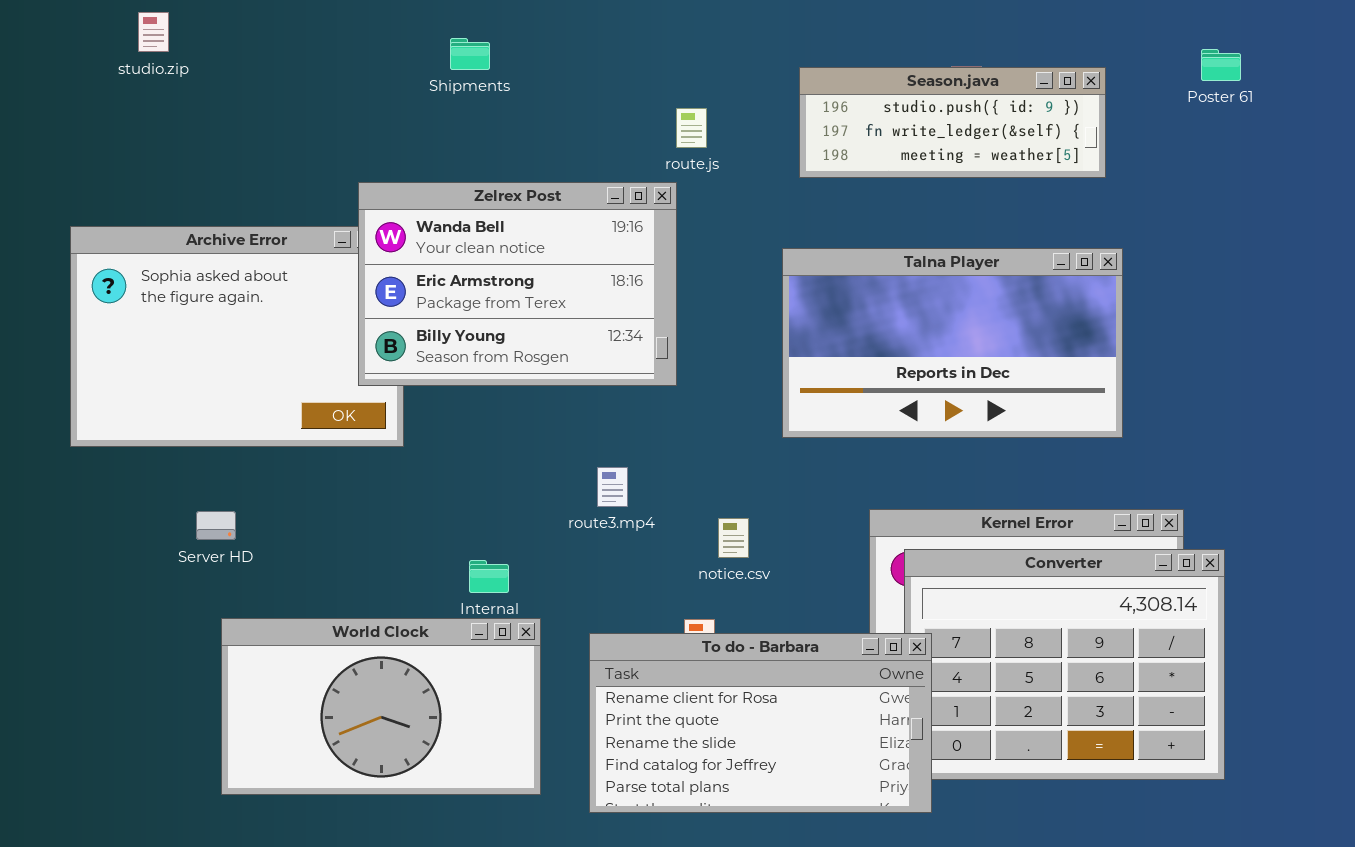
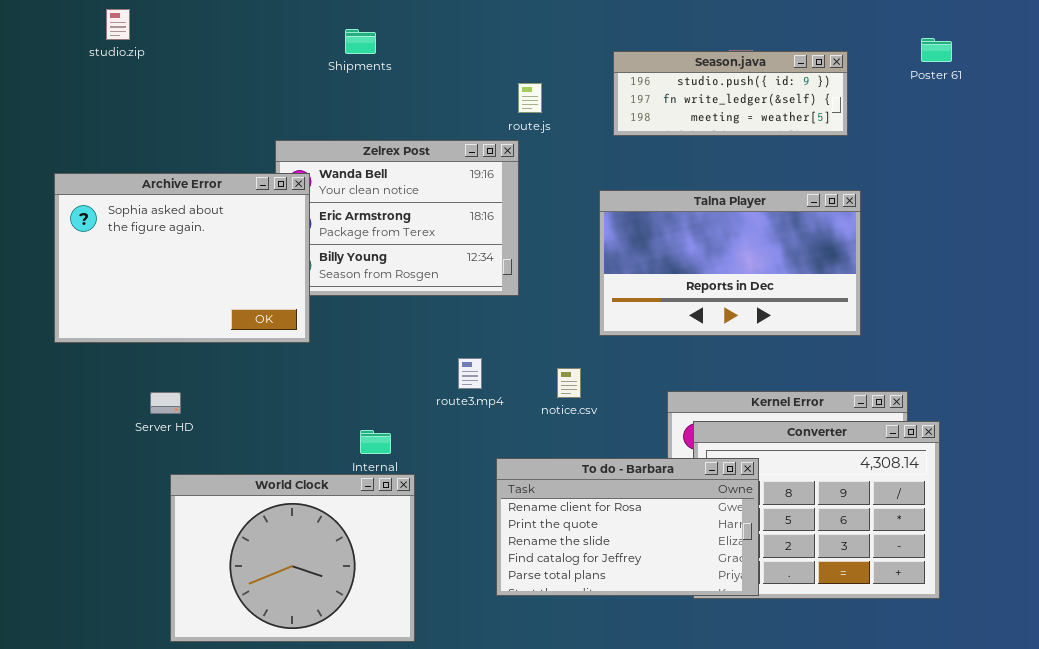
Archive Error: [70,226,404,447] -> [54,173,310,343], raised
notice.csv: [718,518,749,558] -> [557,368,581,398], moved
World Clock: [221,618,541,795] -> [170,474,415,642], resized
To do - Barbara: [589,633,932,813] -> [496,458,759,596], moved

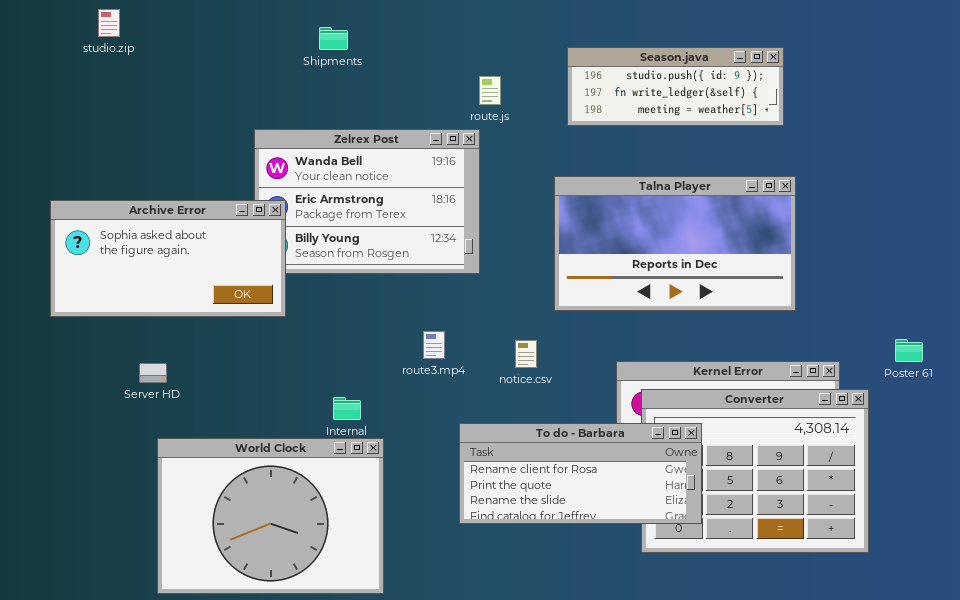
Poster 61: [921,38,952,62] -> [895,339,923,362], moved
Archive Error: [54,173,310,343] -> [50,200,286,317], resized
To do - Barbara: [496,458,759,596] -> [459,423,702,524], resized

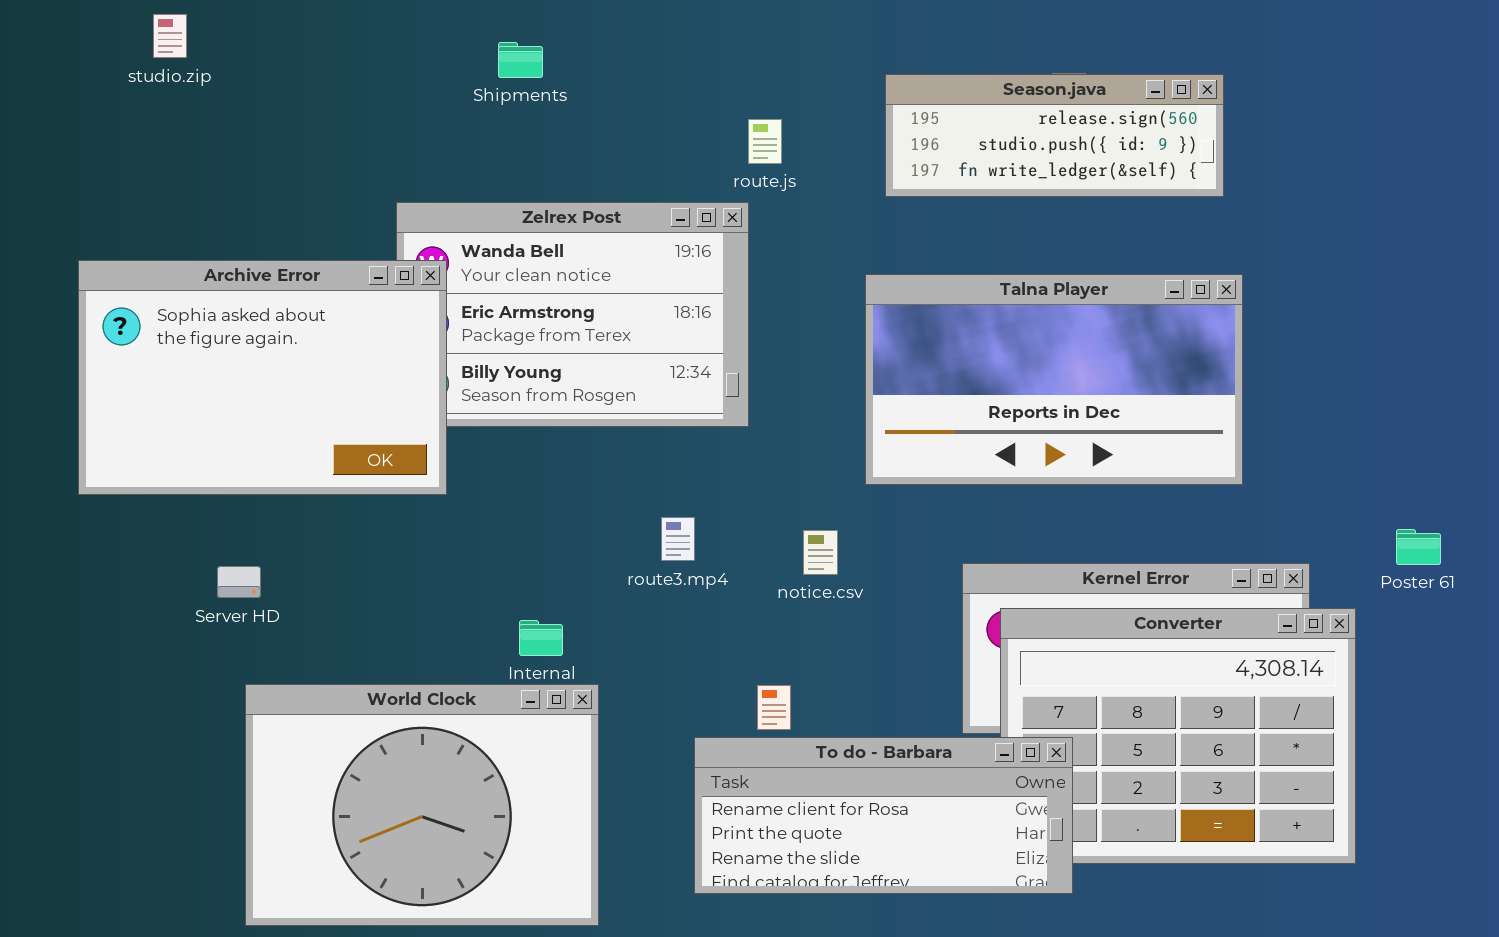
Season.java: [567,47,784,126] -> [885,74,1224,197], scrolled up 1 row
Archive Error: [50,200,286,317] -> [78,260,447,495], resized
To do - Barbara: [459,423,702,524] -> [694,737,1073,894], moved

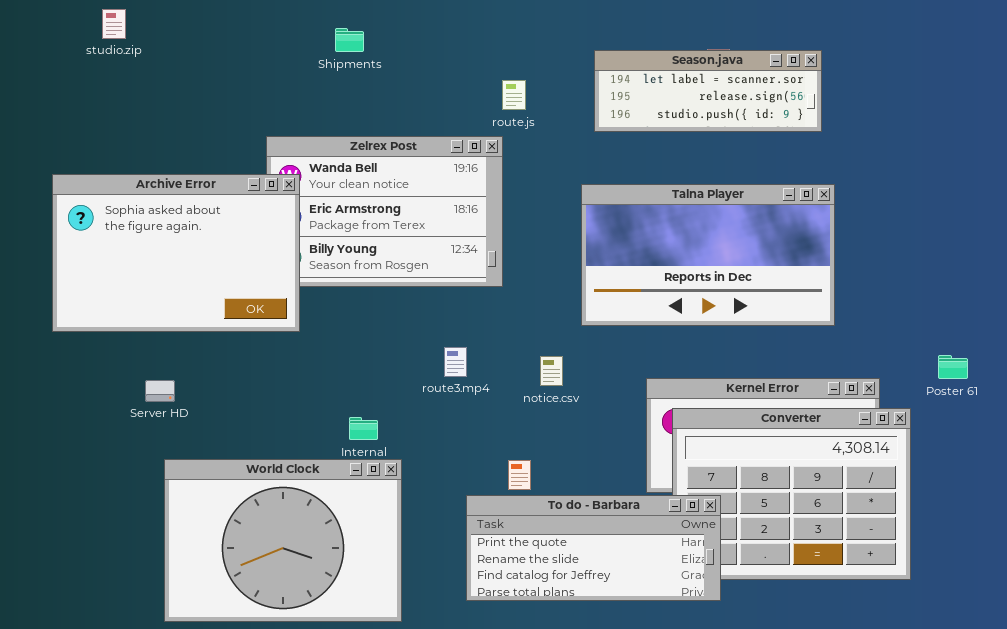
Season.java: [885,74,1224,197] -> [594,50,822,132], scrolled up 1 row
To do - Barbara: [694,737,1073,894] -> [466,495,721,601], scrolled down 1 row

